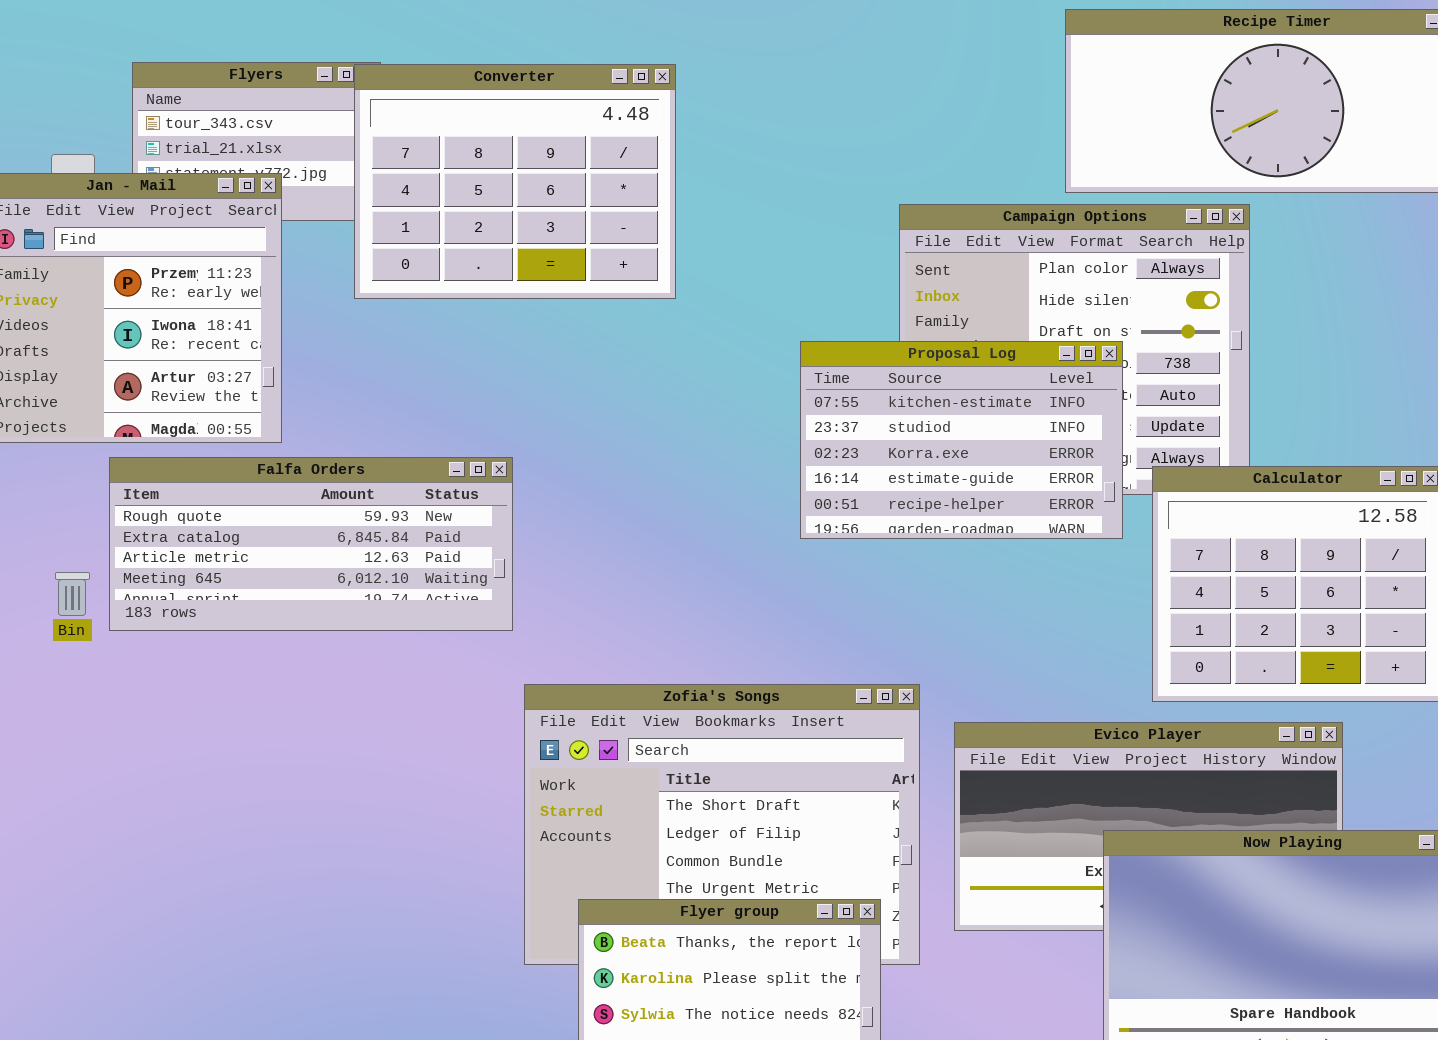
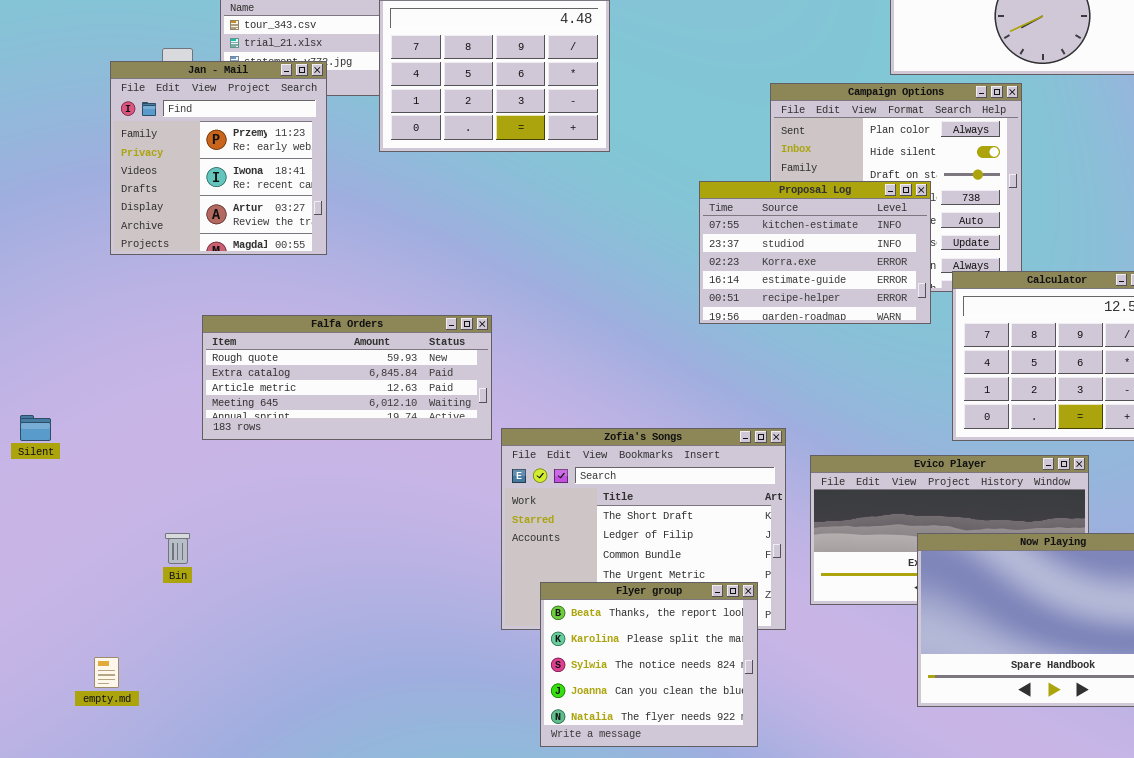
Falfa Orders: [109,457,513,631] -> [202,315,492,440], moved
Bin: [55,572,90,616] -> [165,533,190,564], moved

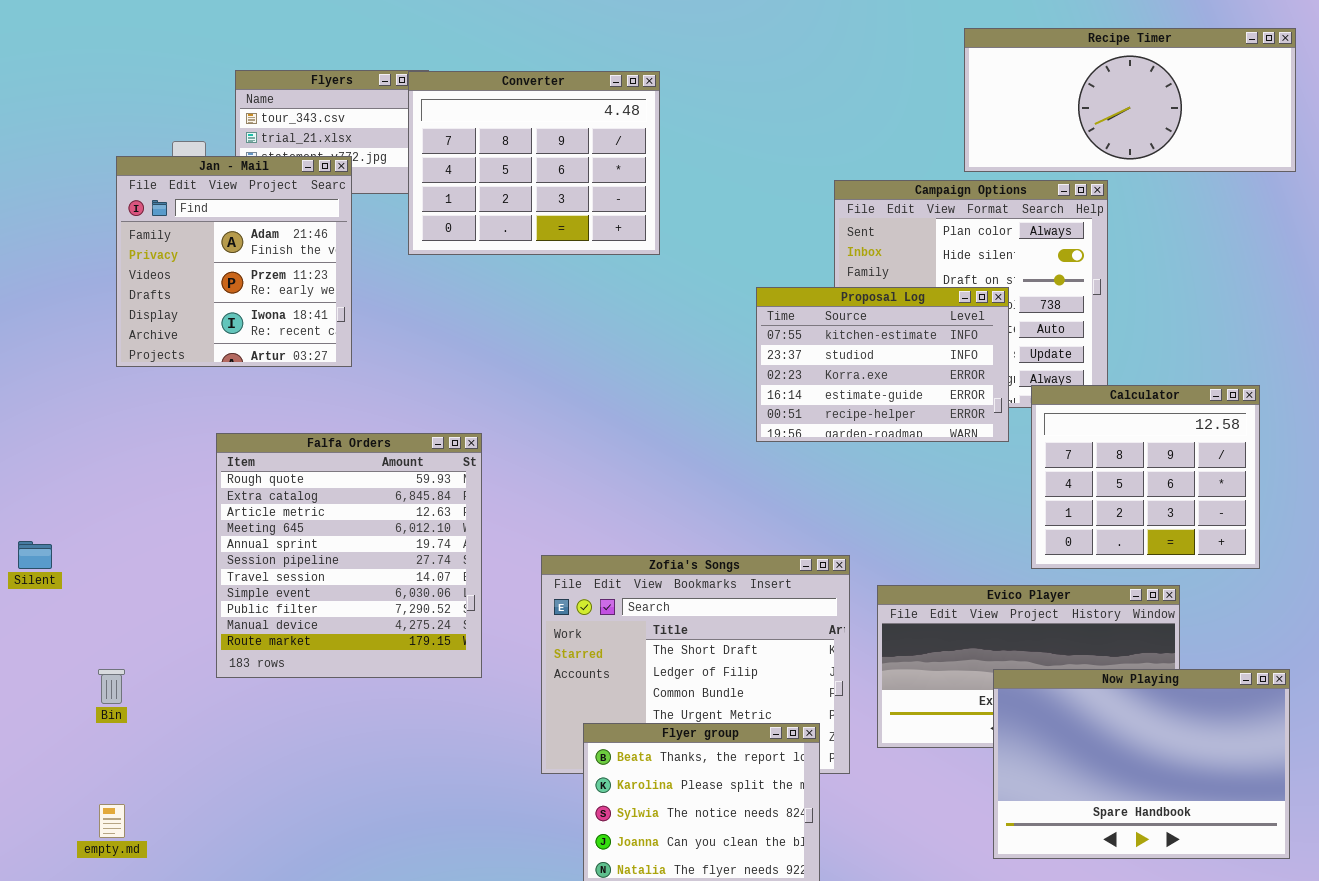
Jan - Mail: [110,61,327,255] -> [116,156,352,367], scrolled up 1 row
Falfa Orders: [202,315,492,440] -> [216,433,482,678], resized
Bin: [165,533,190,564] -> [98,669,125,704], moved

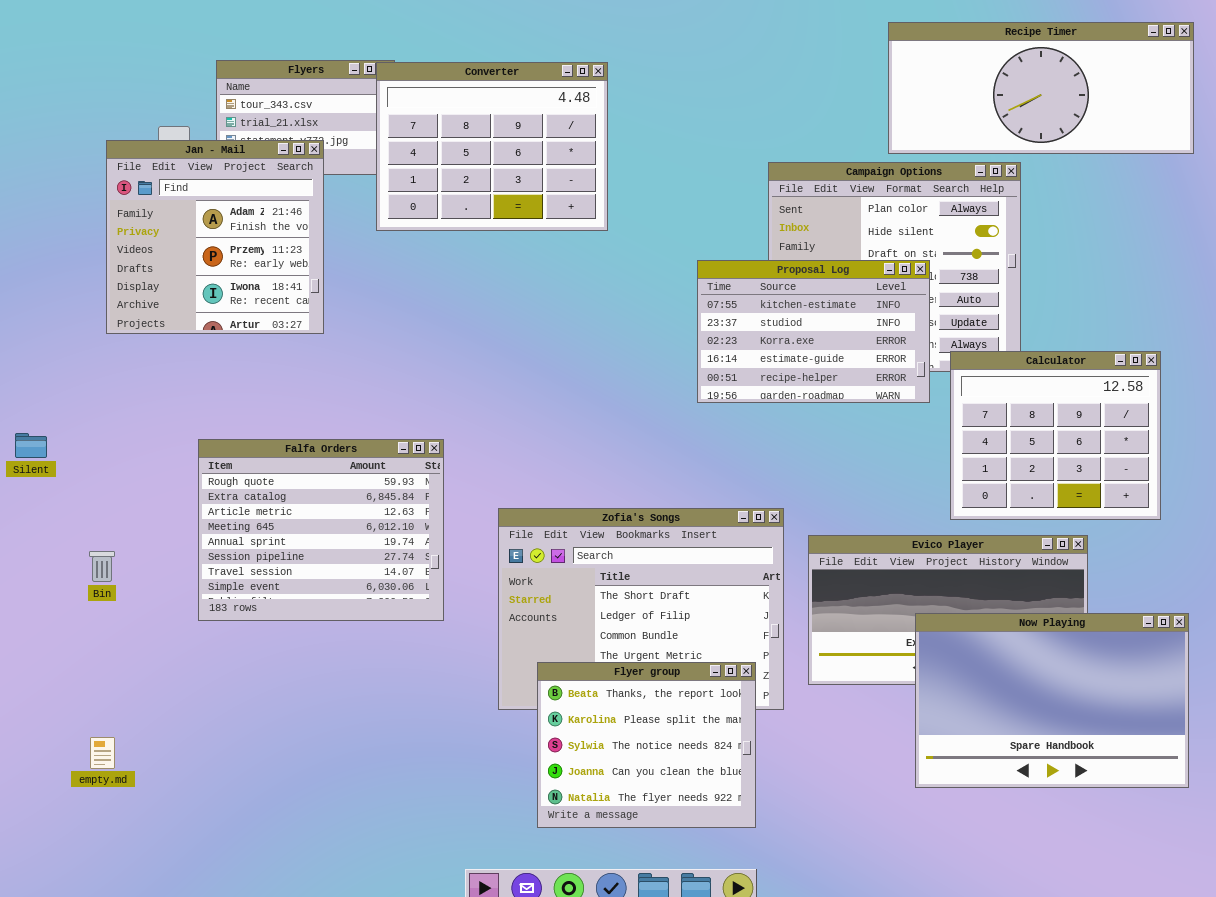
Falfa Orders: [216,433,482,678] -> [198,439,444,621], resized
Silent: [18,541,52,569] -> [15,433,47,458], moved
Bin: [98,669,125,704] -> [89,551,115,582], moved

